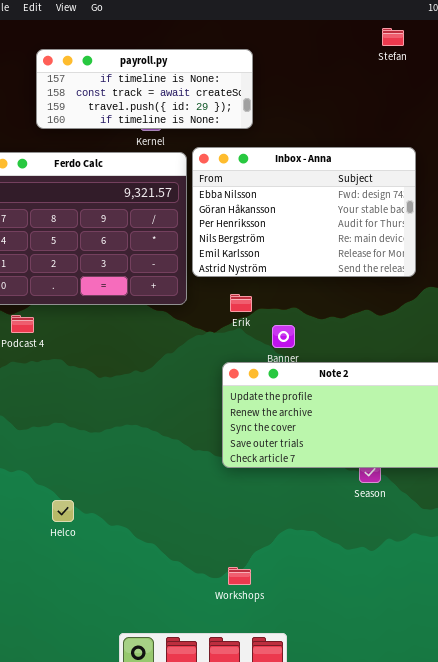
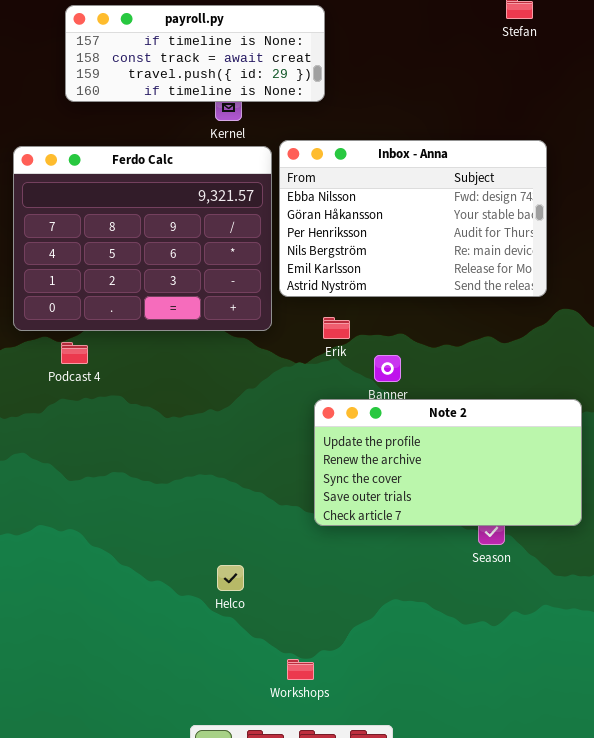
payroll.py: [36,49,253,129] -> [65,5,325,102], moved
Helco: [52,500,74,522] -> [217,565,244,591], moved
Workshops: [228,567,251,585] -> [287,659,314,680], moved

